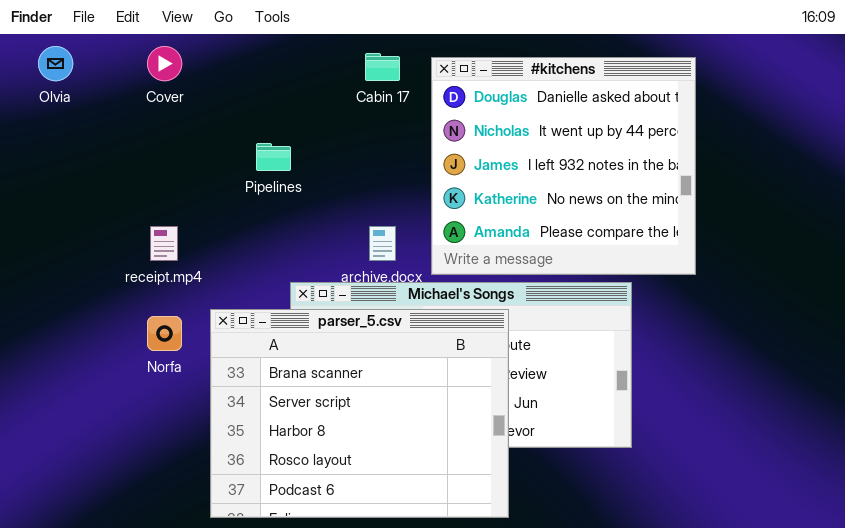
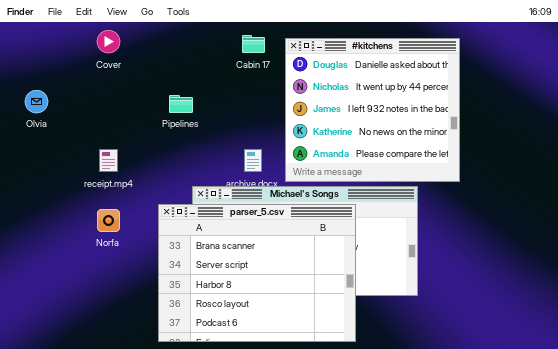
Olvia: [38,46,73,81] -> [25,90,48,113], moved
parser_5.csv: [210,309,509,518] -> [158,204,356,342], moved

